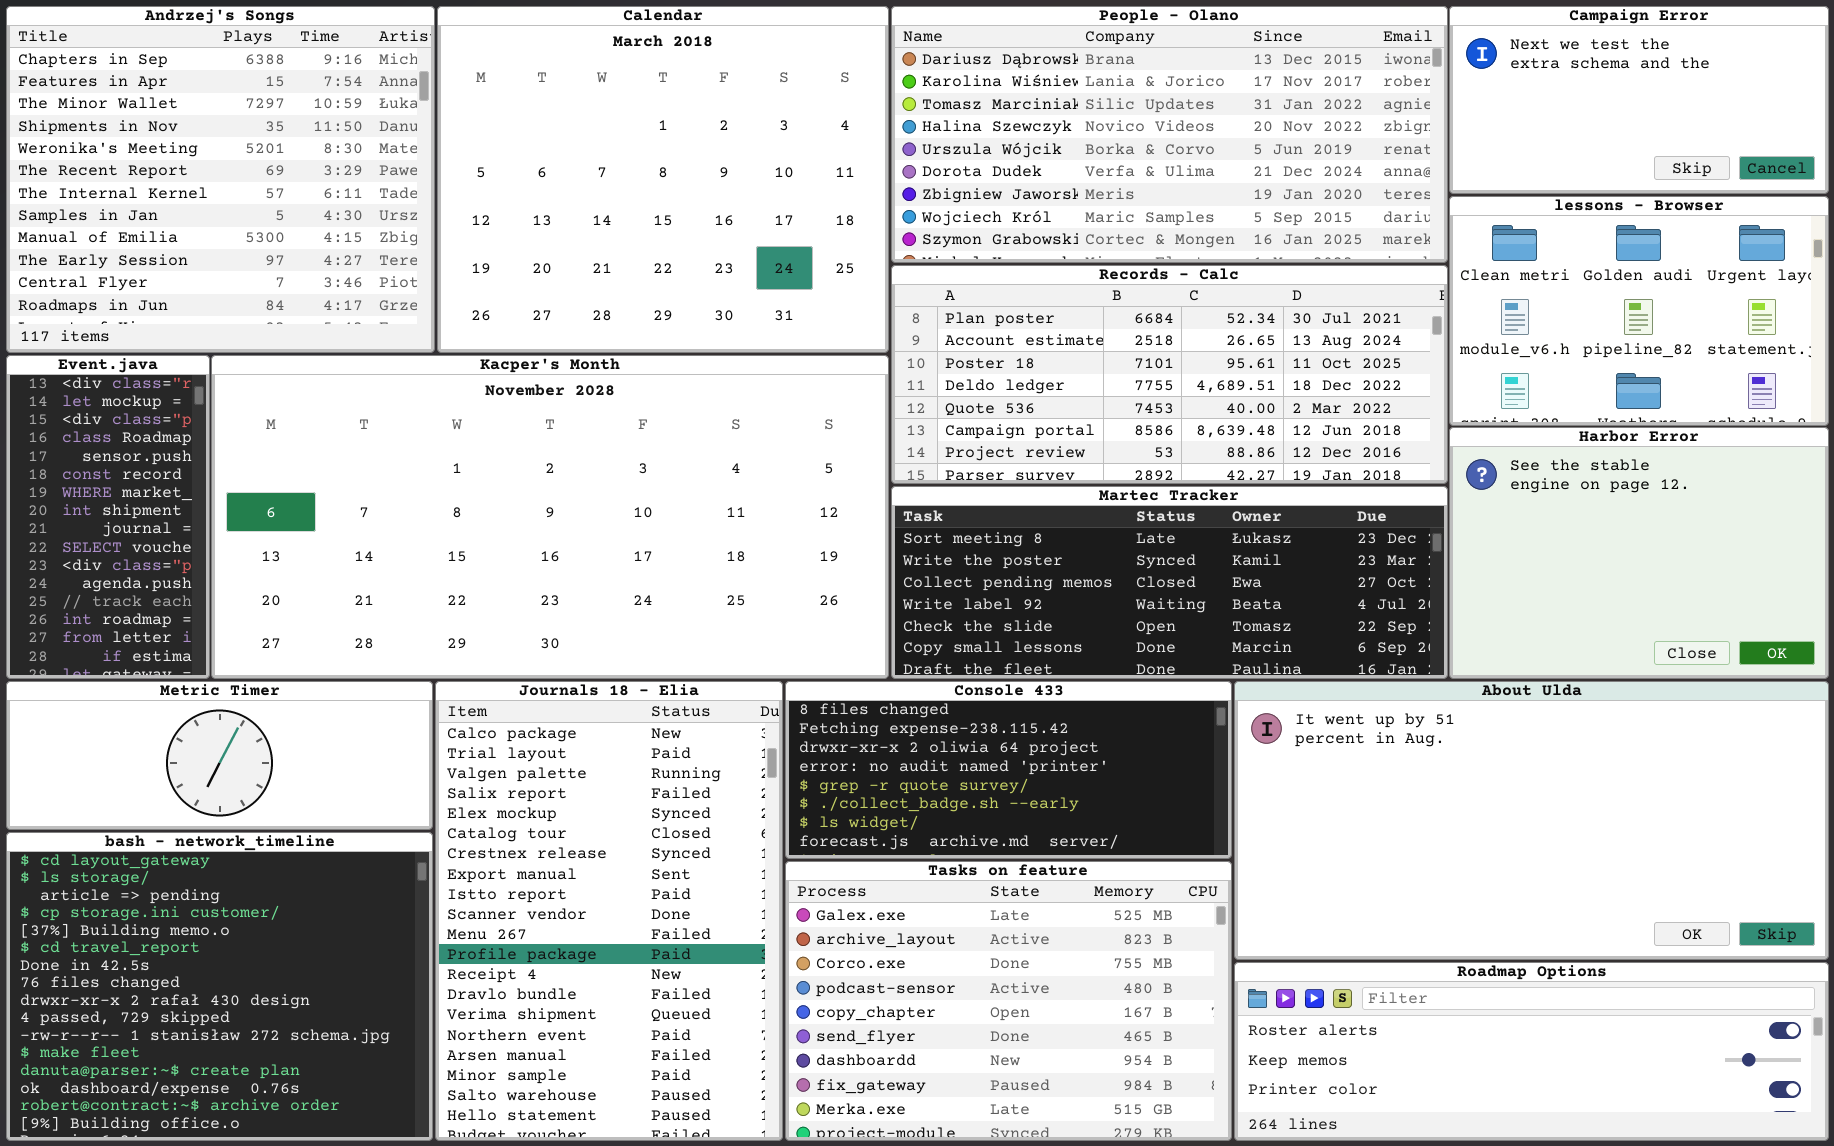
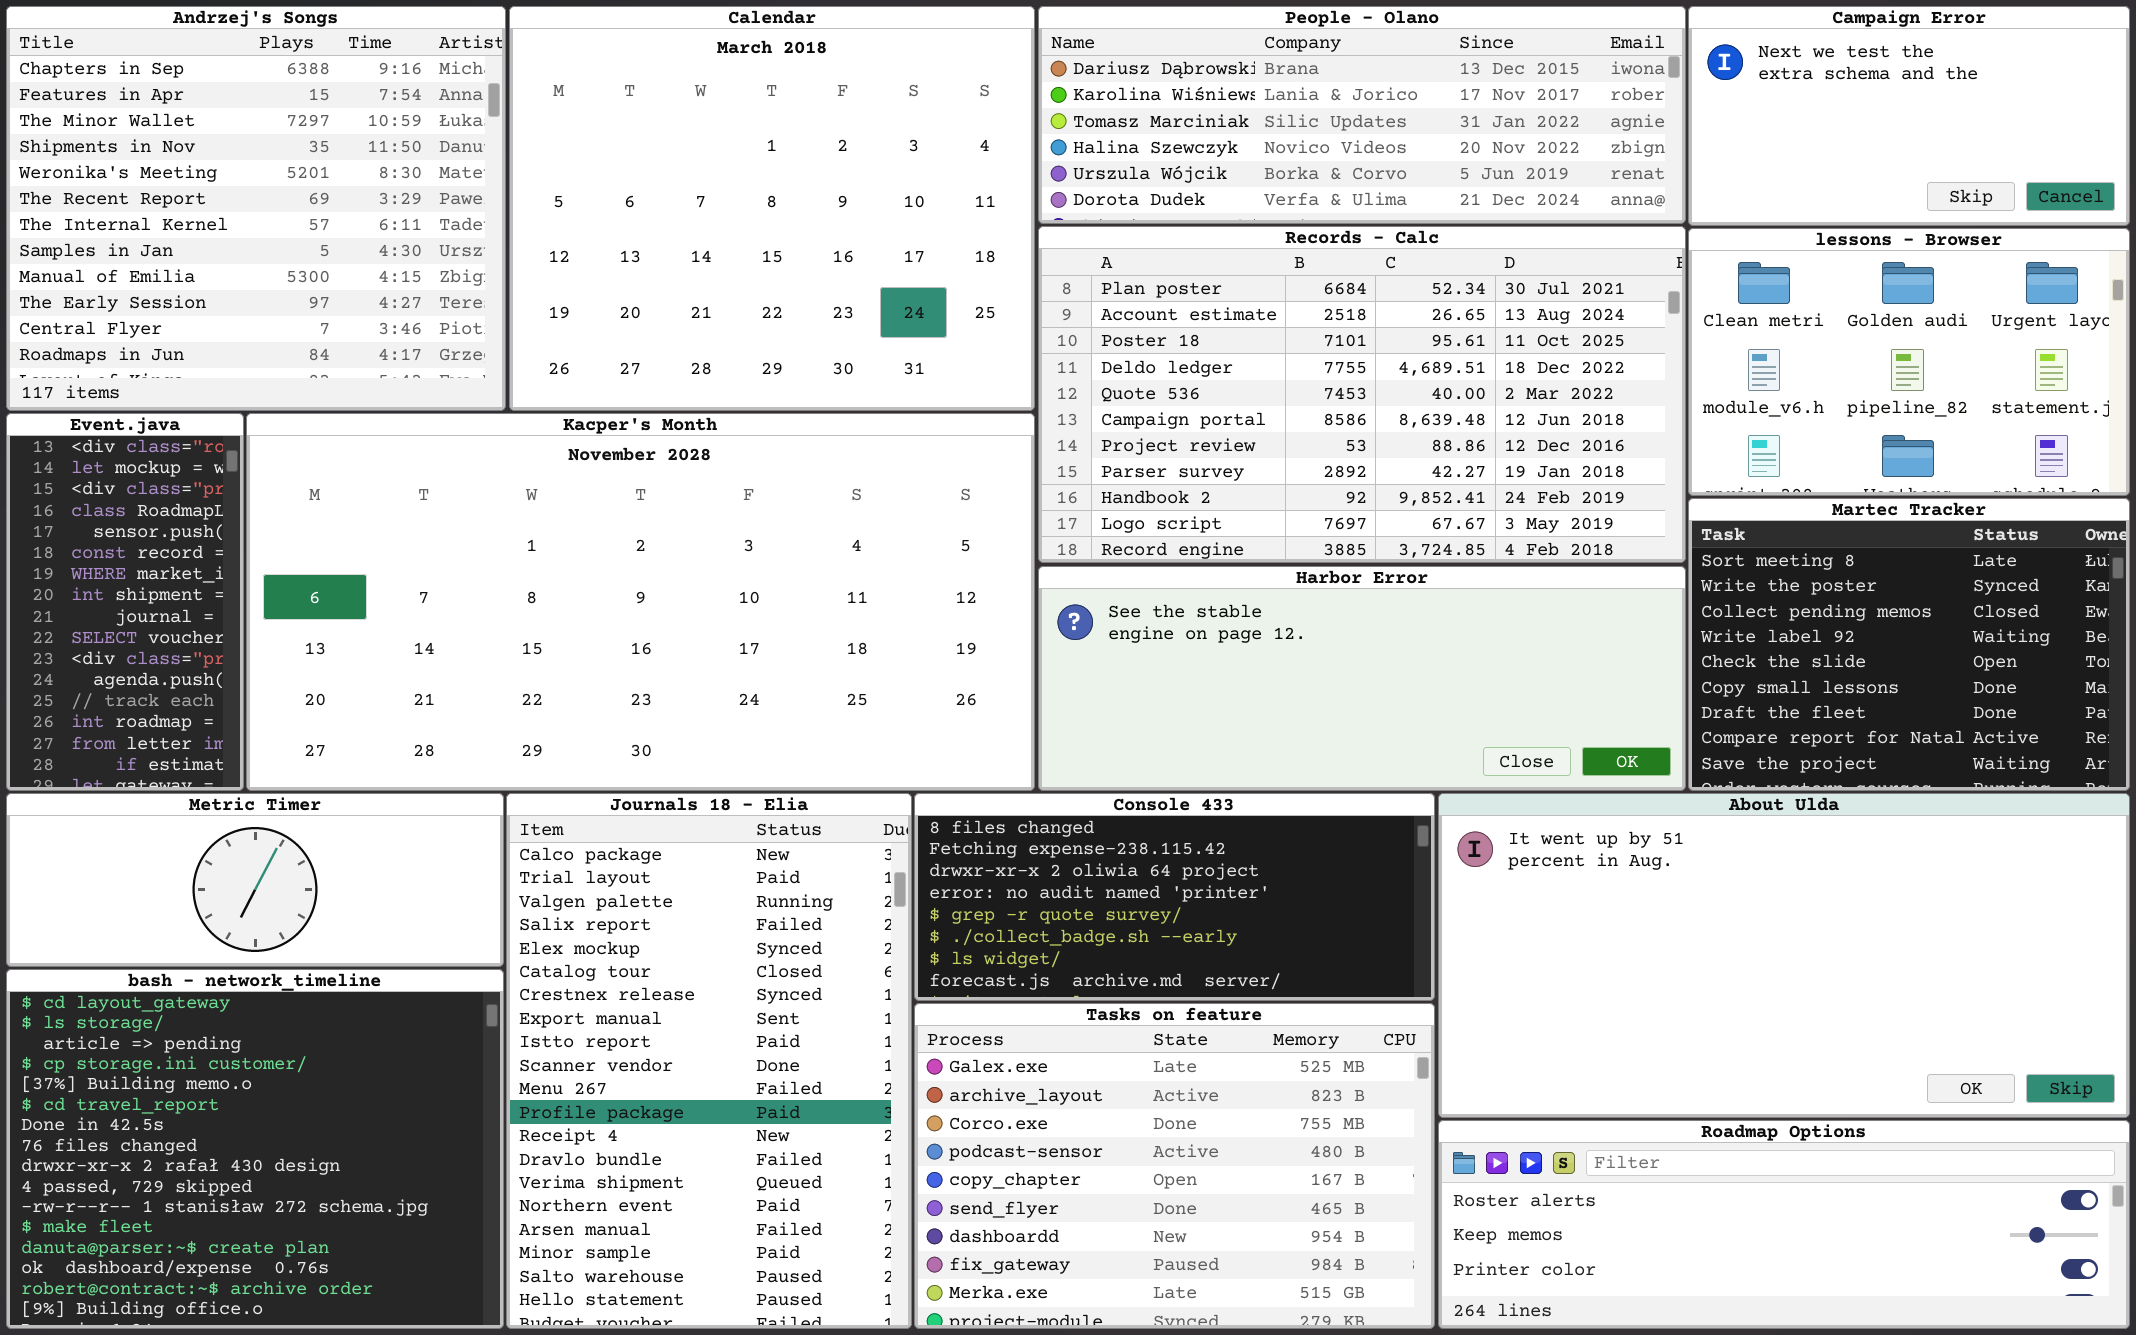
People - Olano: [891,6,1448,263] -> [1038,6,1686,224], resized
Records - Calc: [891,265,1448,484] -> [1038,226,1686,563], resized
Harbor Error: [1449,427,1829,679] -> [1038,566,1686,791], moved, resized
Martec Tracker: [891,486,1448,679] -> [1688,498,2130,791], moved, resized

